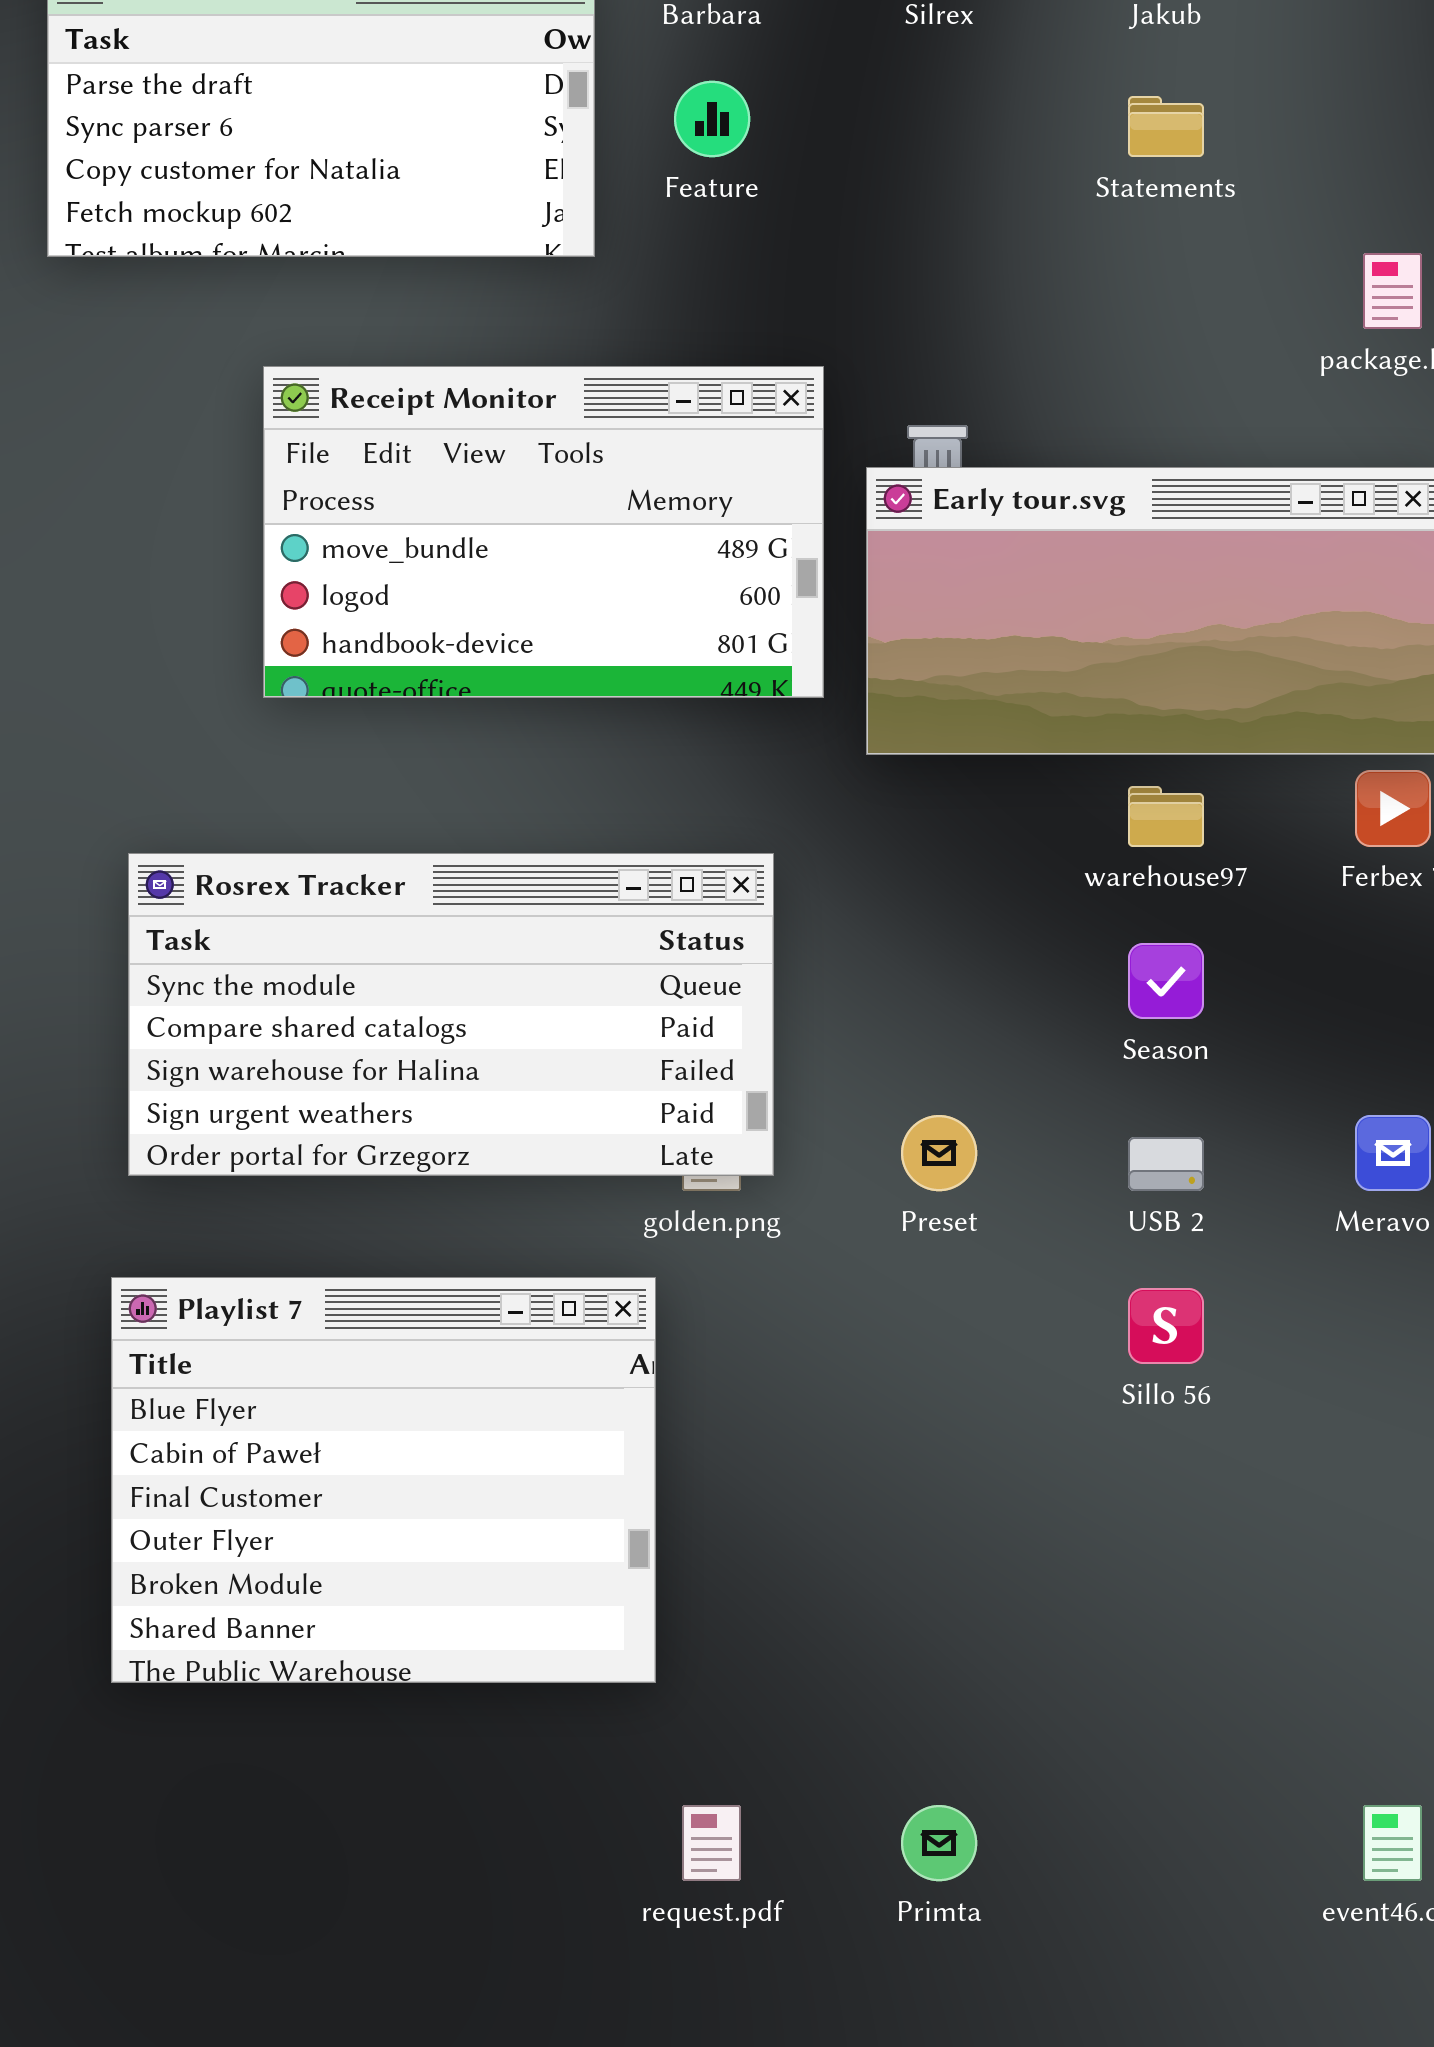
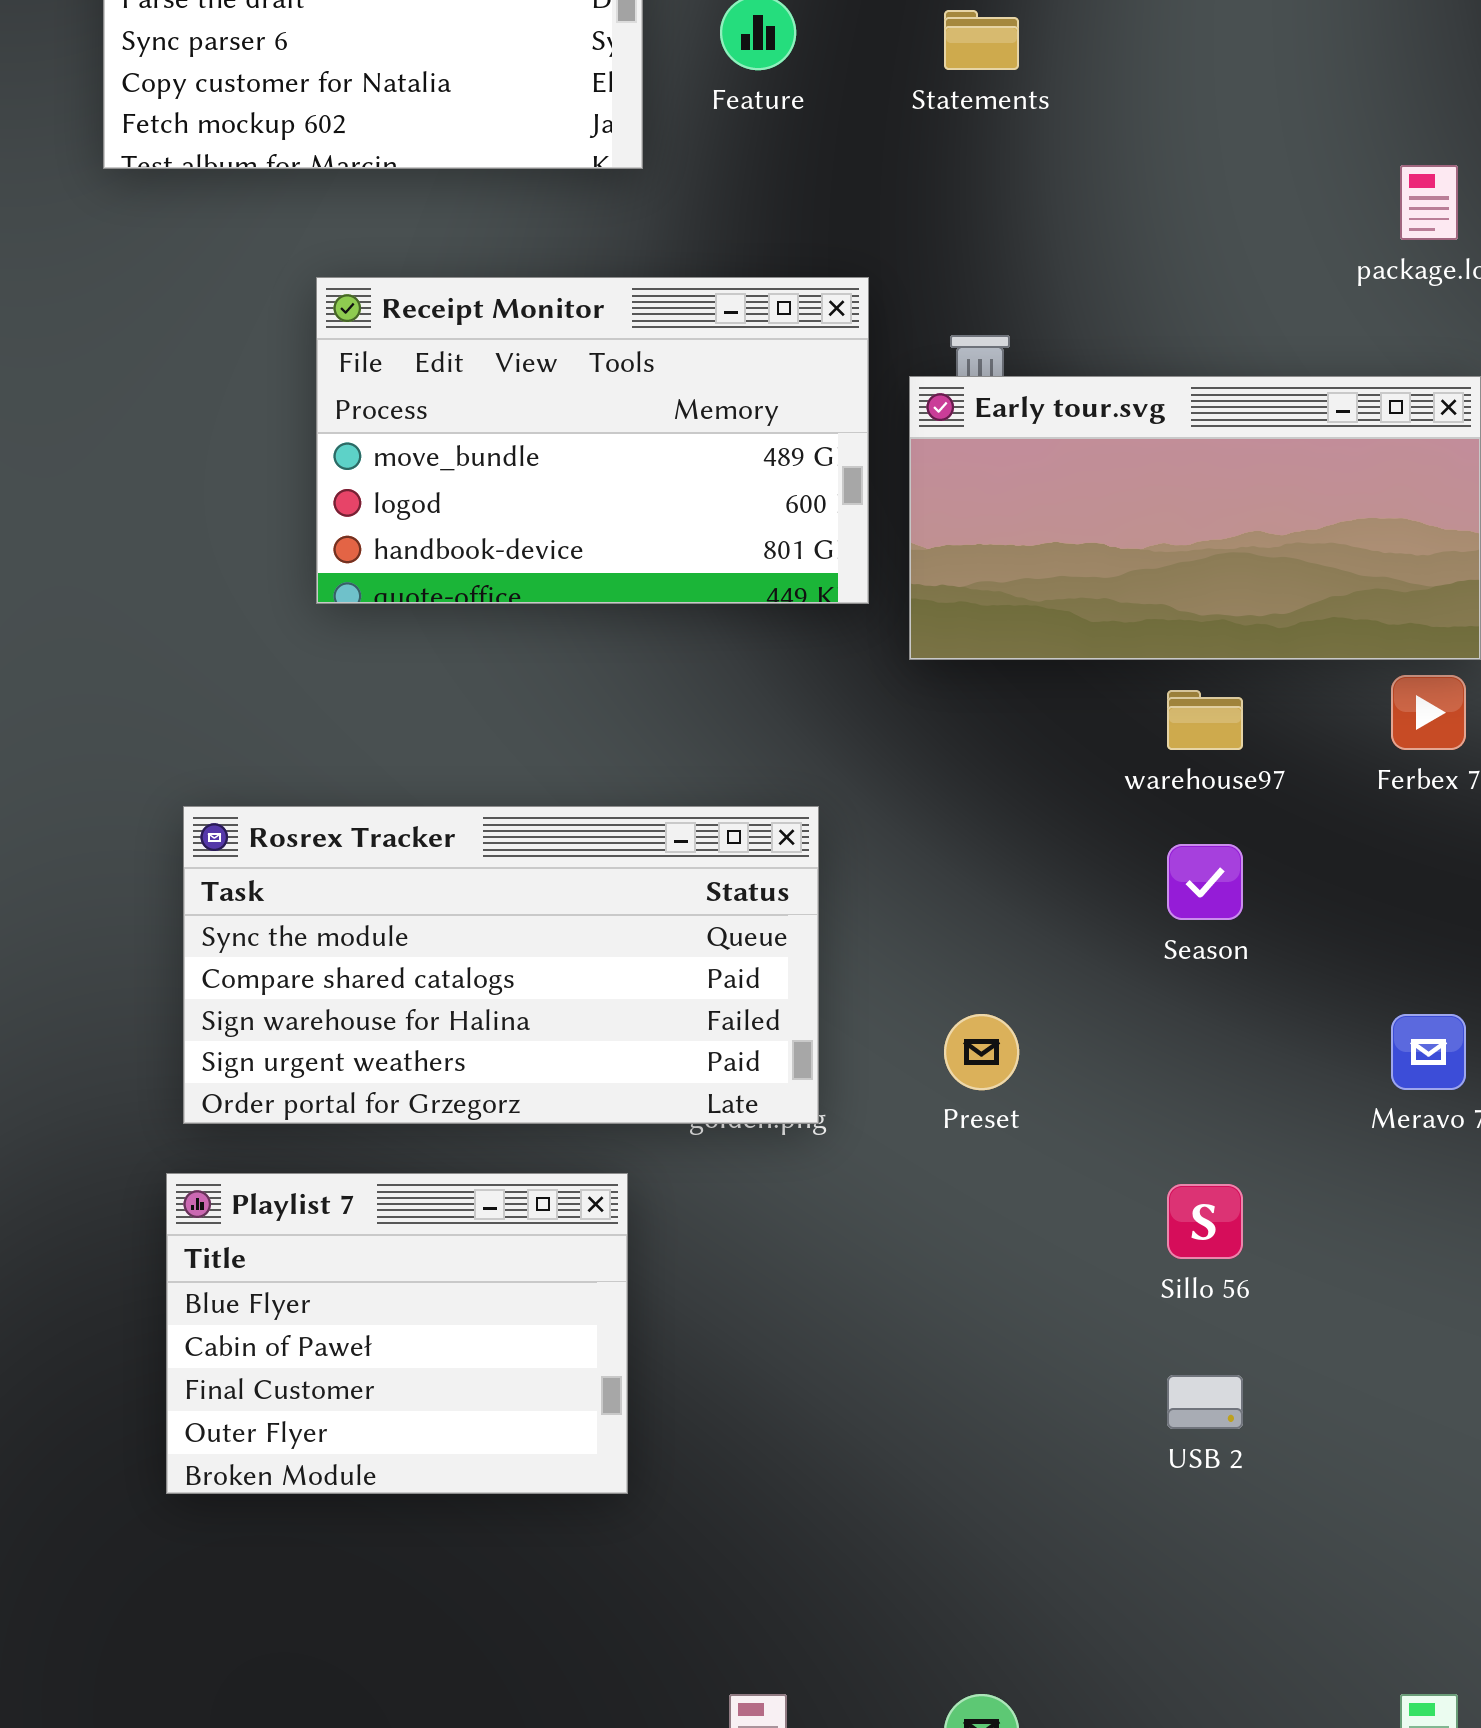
Statements: [1128,96,1204,157] -> [944,10,1019,70], moved
Rosrex Tracker: [128,853,774,1176] -> [183,806,819,1124], moved
USB 2: [1128,1137,1204,1191] -> [1167,1375,1243,1429], moved
Playlist 7: [111,1277,656,1683] -> [166,1173,628,1494], resized

